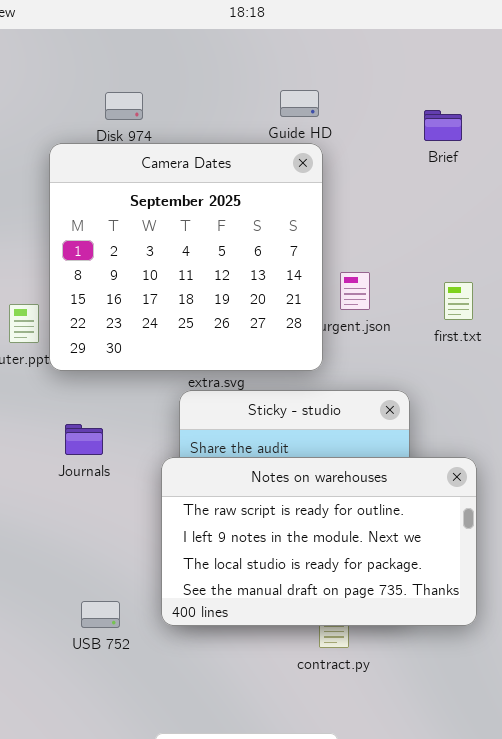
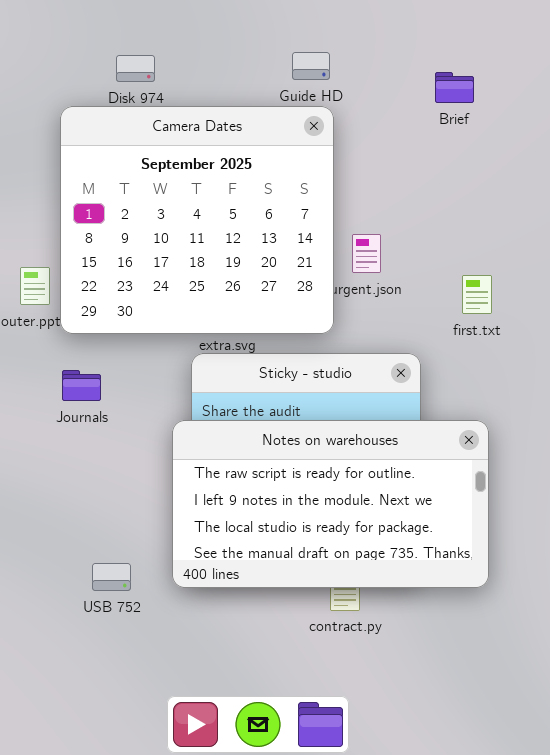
first.txt: [444,282,473,320] -> [462,275,492,314], moved
Journals: [65,424,103,455] -> [62,370,101,401], moved

